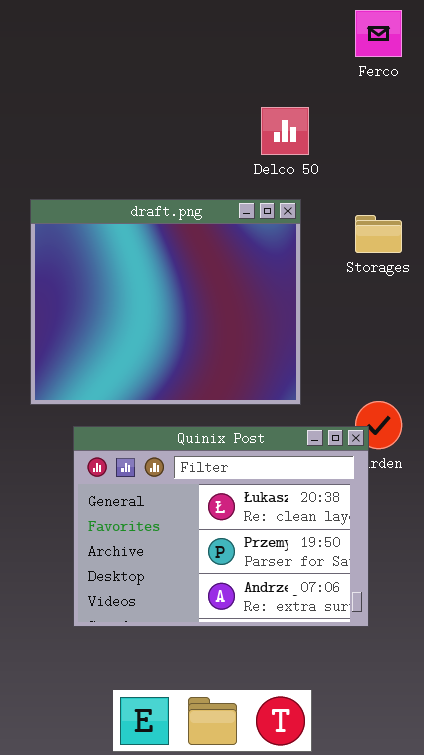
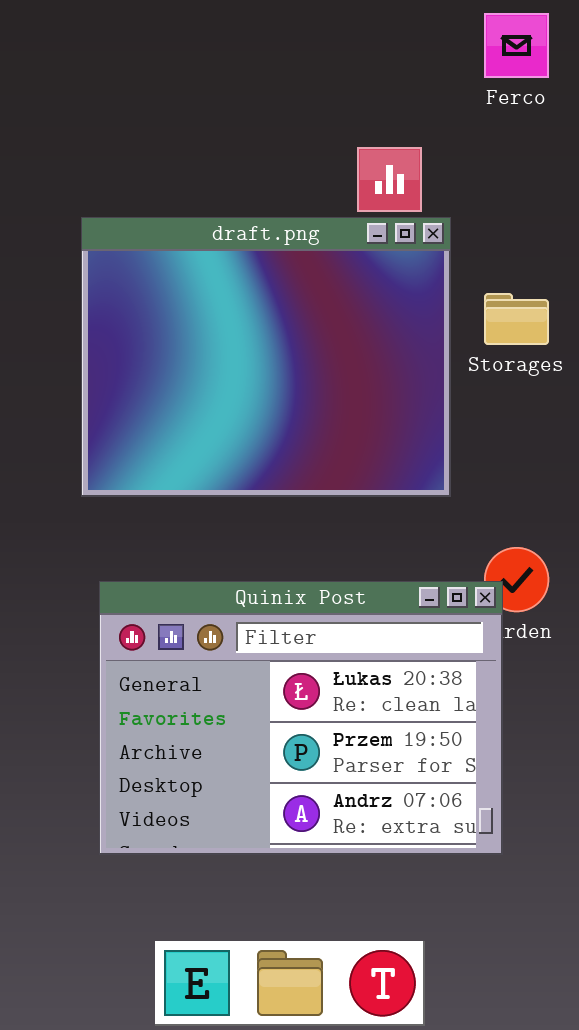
draft.png: [30,199,301,405] -> [81,217,451,497], moved

